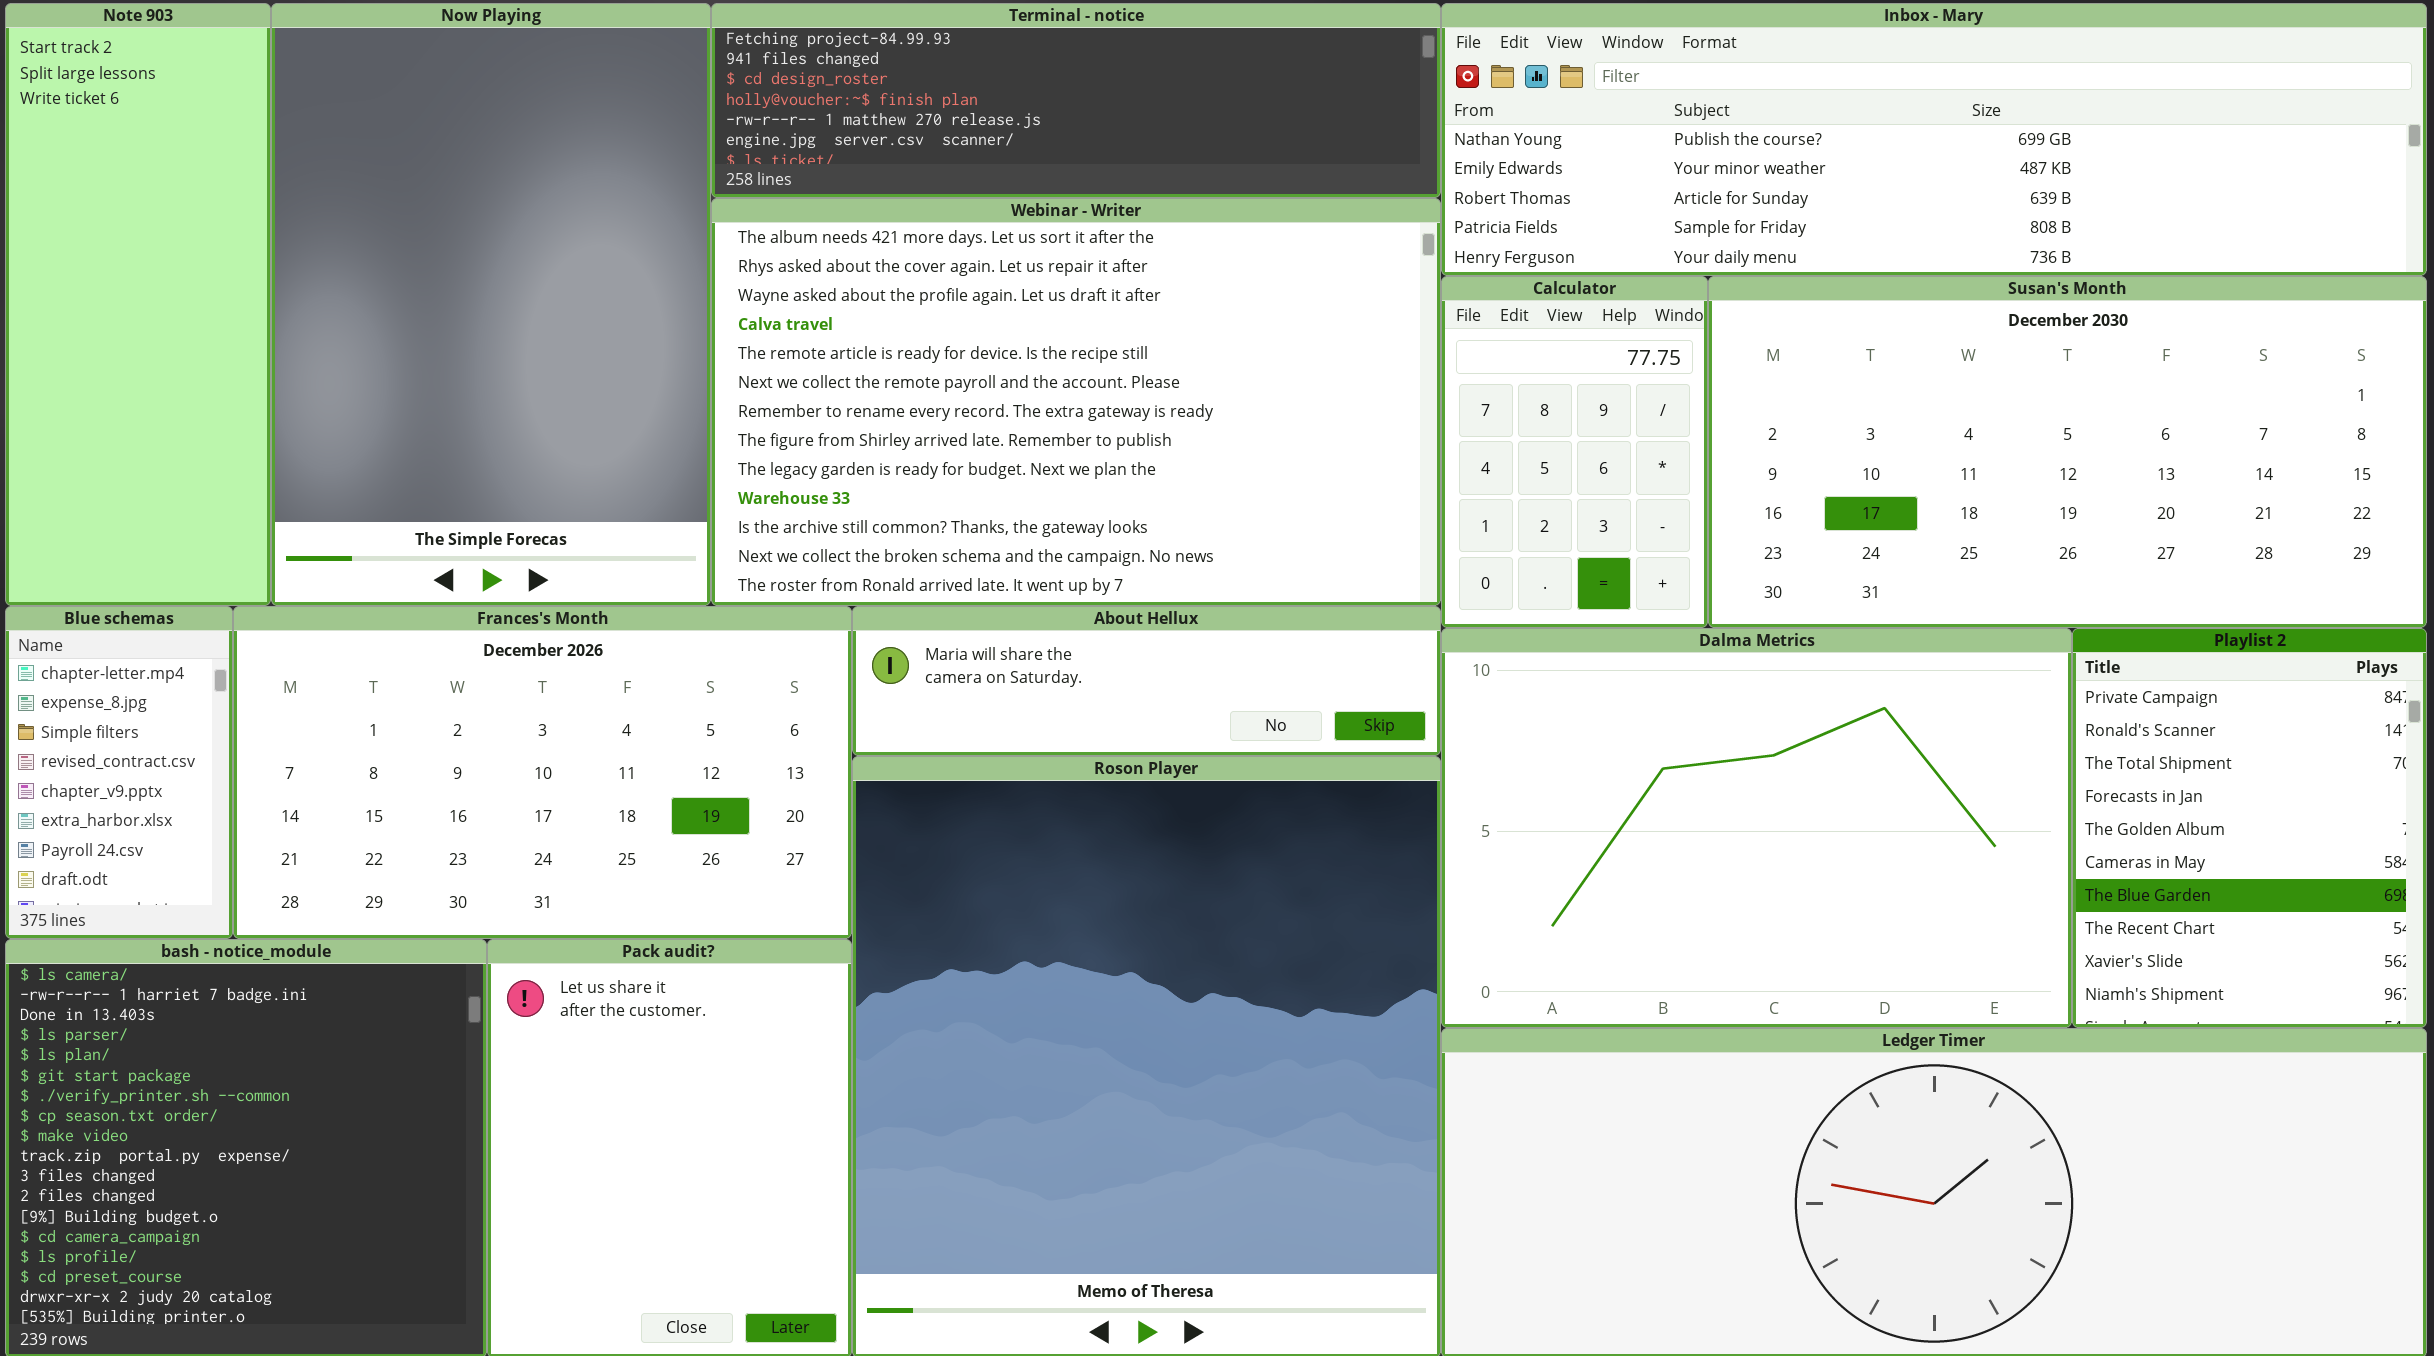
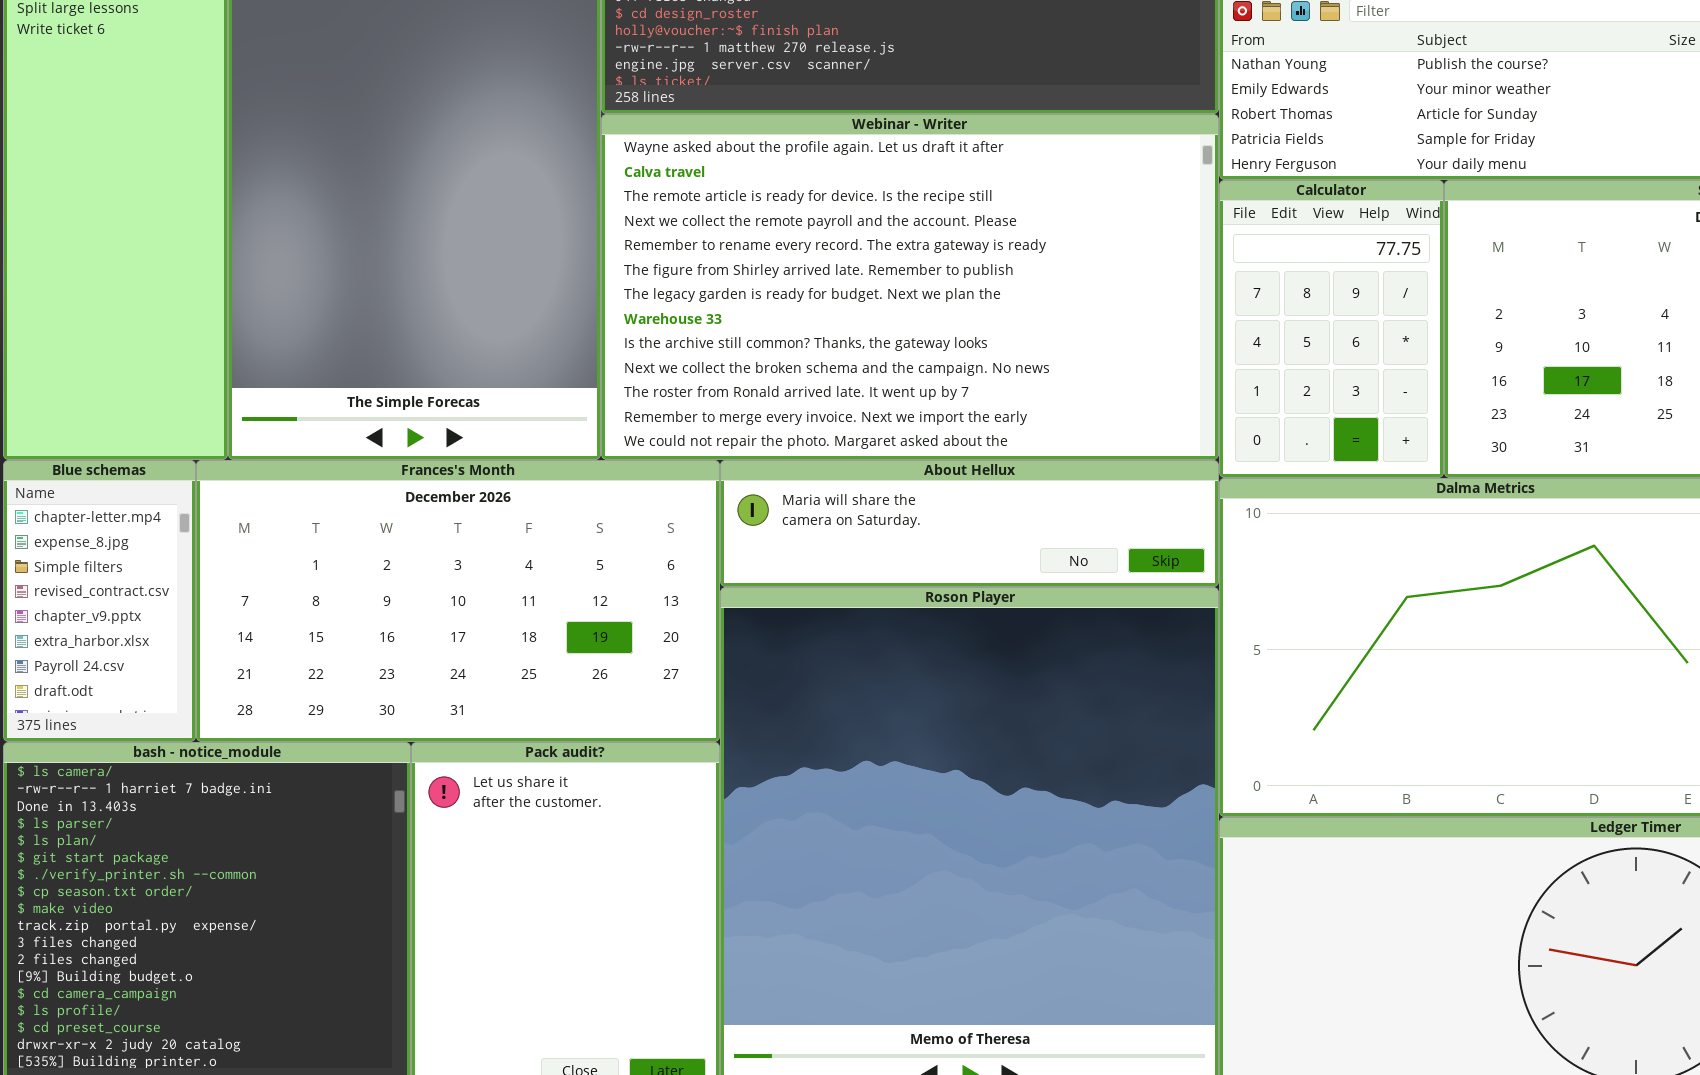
Webinar - Writer: [711,198,1441,606] -> [601,114,1219,460], scrolled down 2 rows

